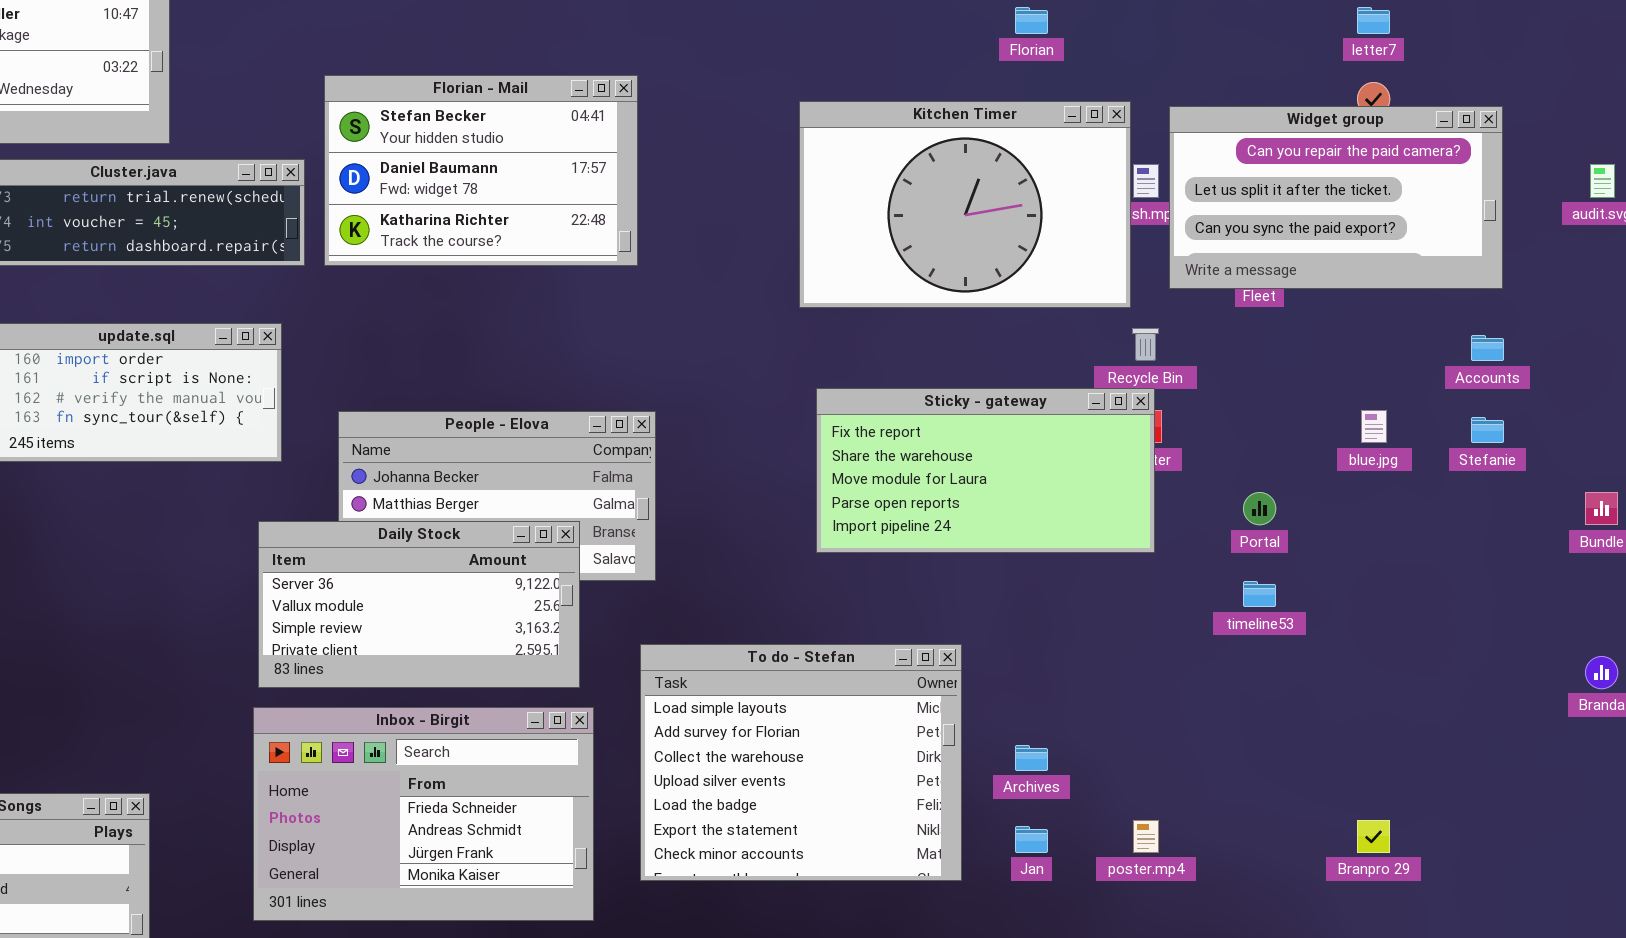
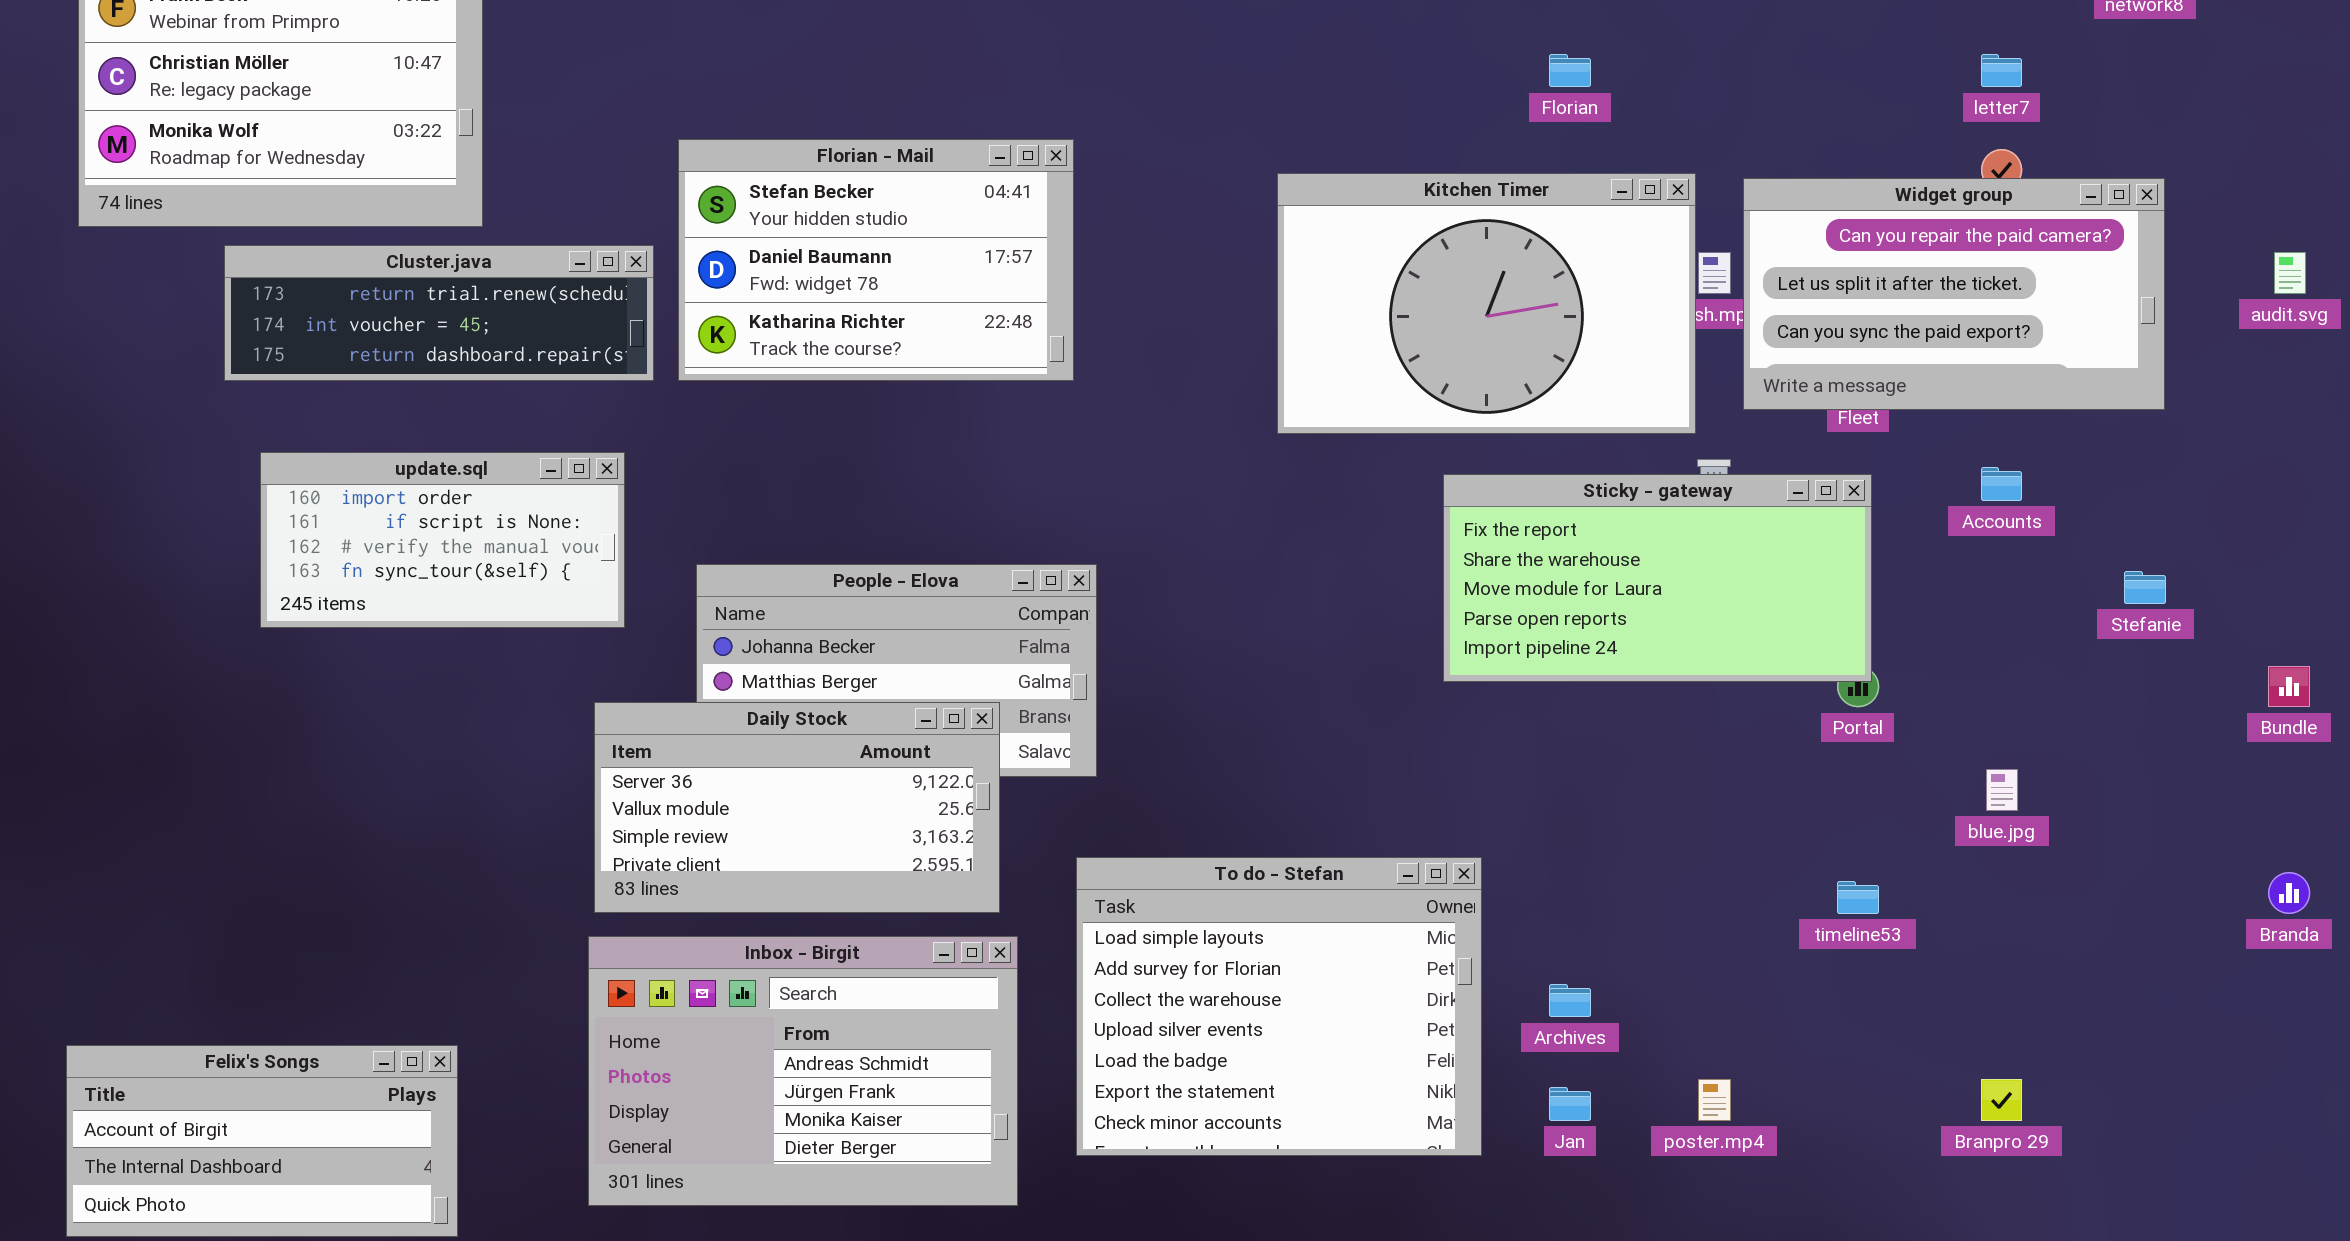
Accounts: [1471,335,1504,361] -> [1981,467,2022,501], moved
Sticky - gateway: [816,388,1155,553] -> [1443,474,1872,682], moved
blue.jpg: [1361,410,1387,443] -> [1986,769,2018,811], moved
timeline53: [1243,581,1276,607] -> [1837,881,1879,914], moved
Inbox - Birgit: [253,707,594,921] -> [588,936,1018,1206], scrolled down 1 row

